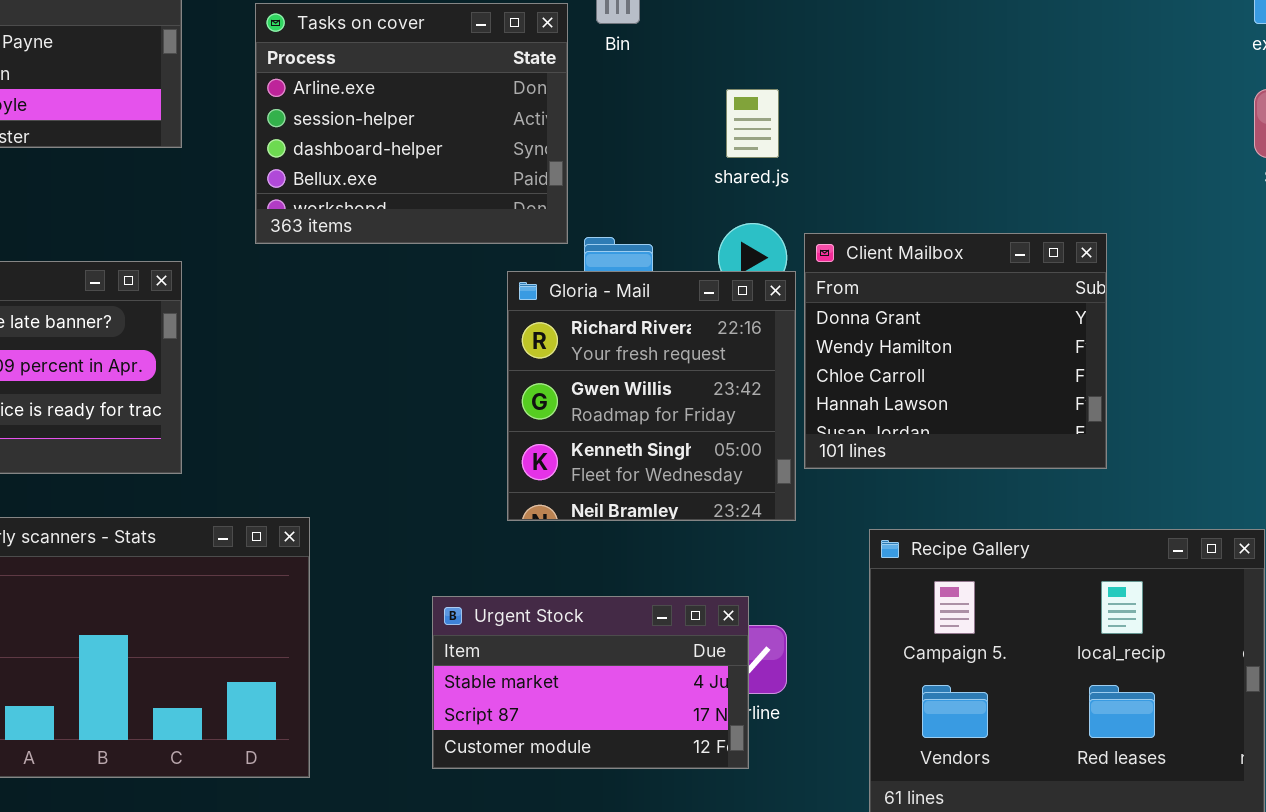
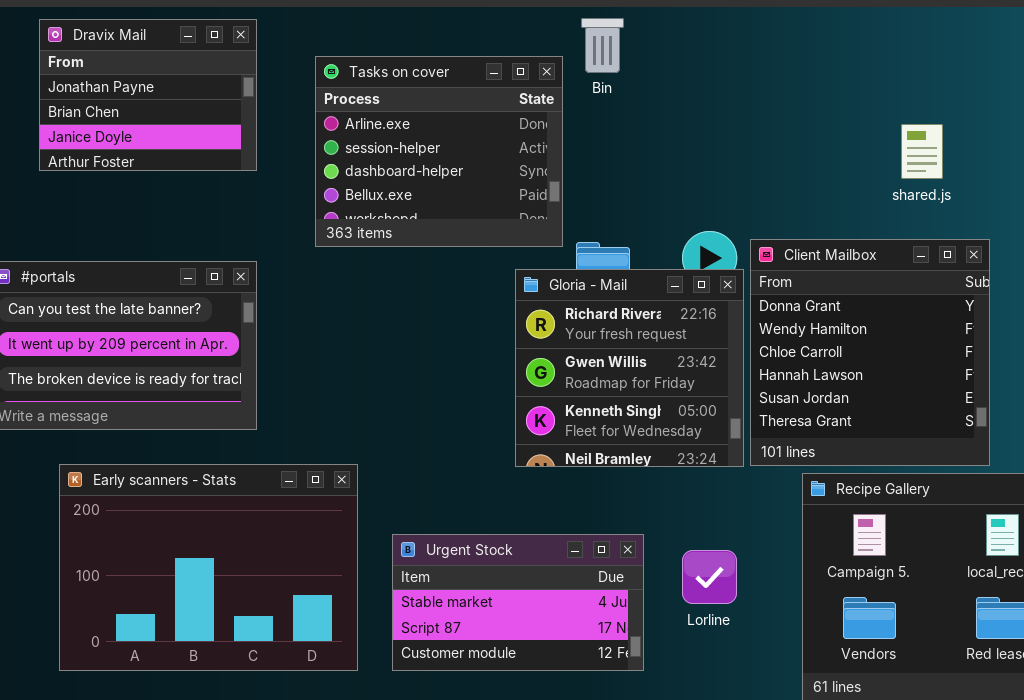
shared.js: [726,89,779,158] -> [901,124,943,179], moved
Client Mailbox: [804,233,1107,469] -> [750,239,990,466], resized
Urgent Stock: [432,596,749,769] -> [392,534,644,671], moved

